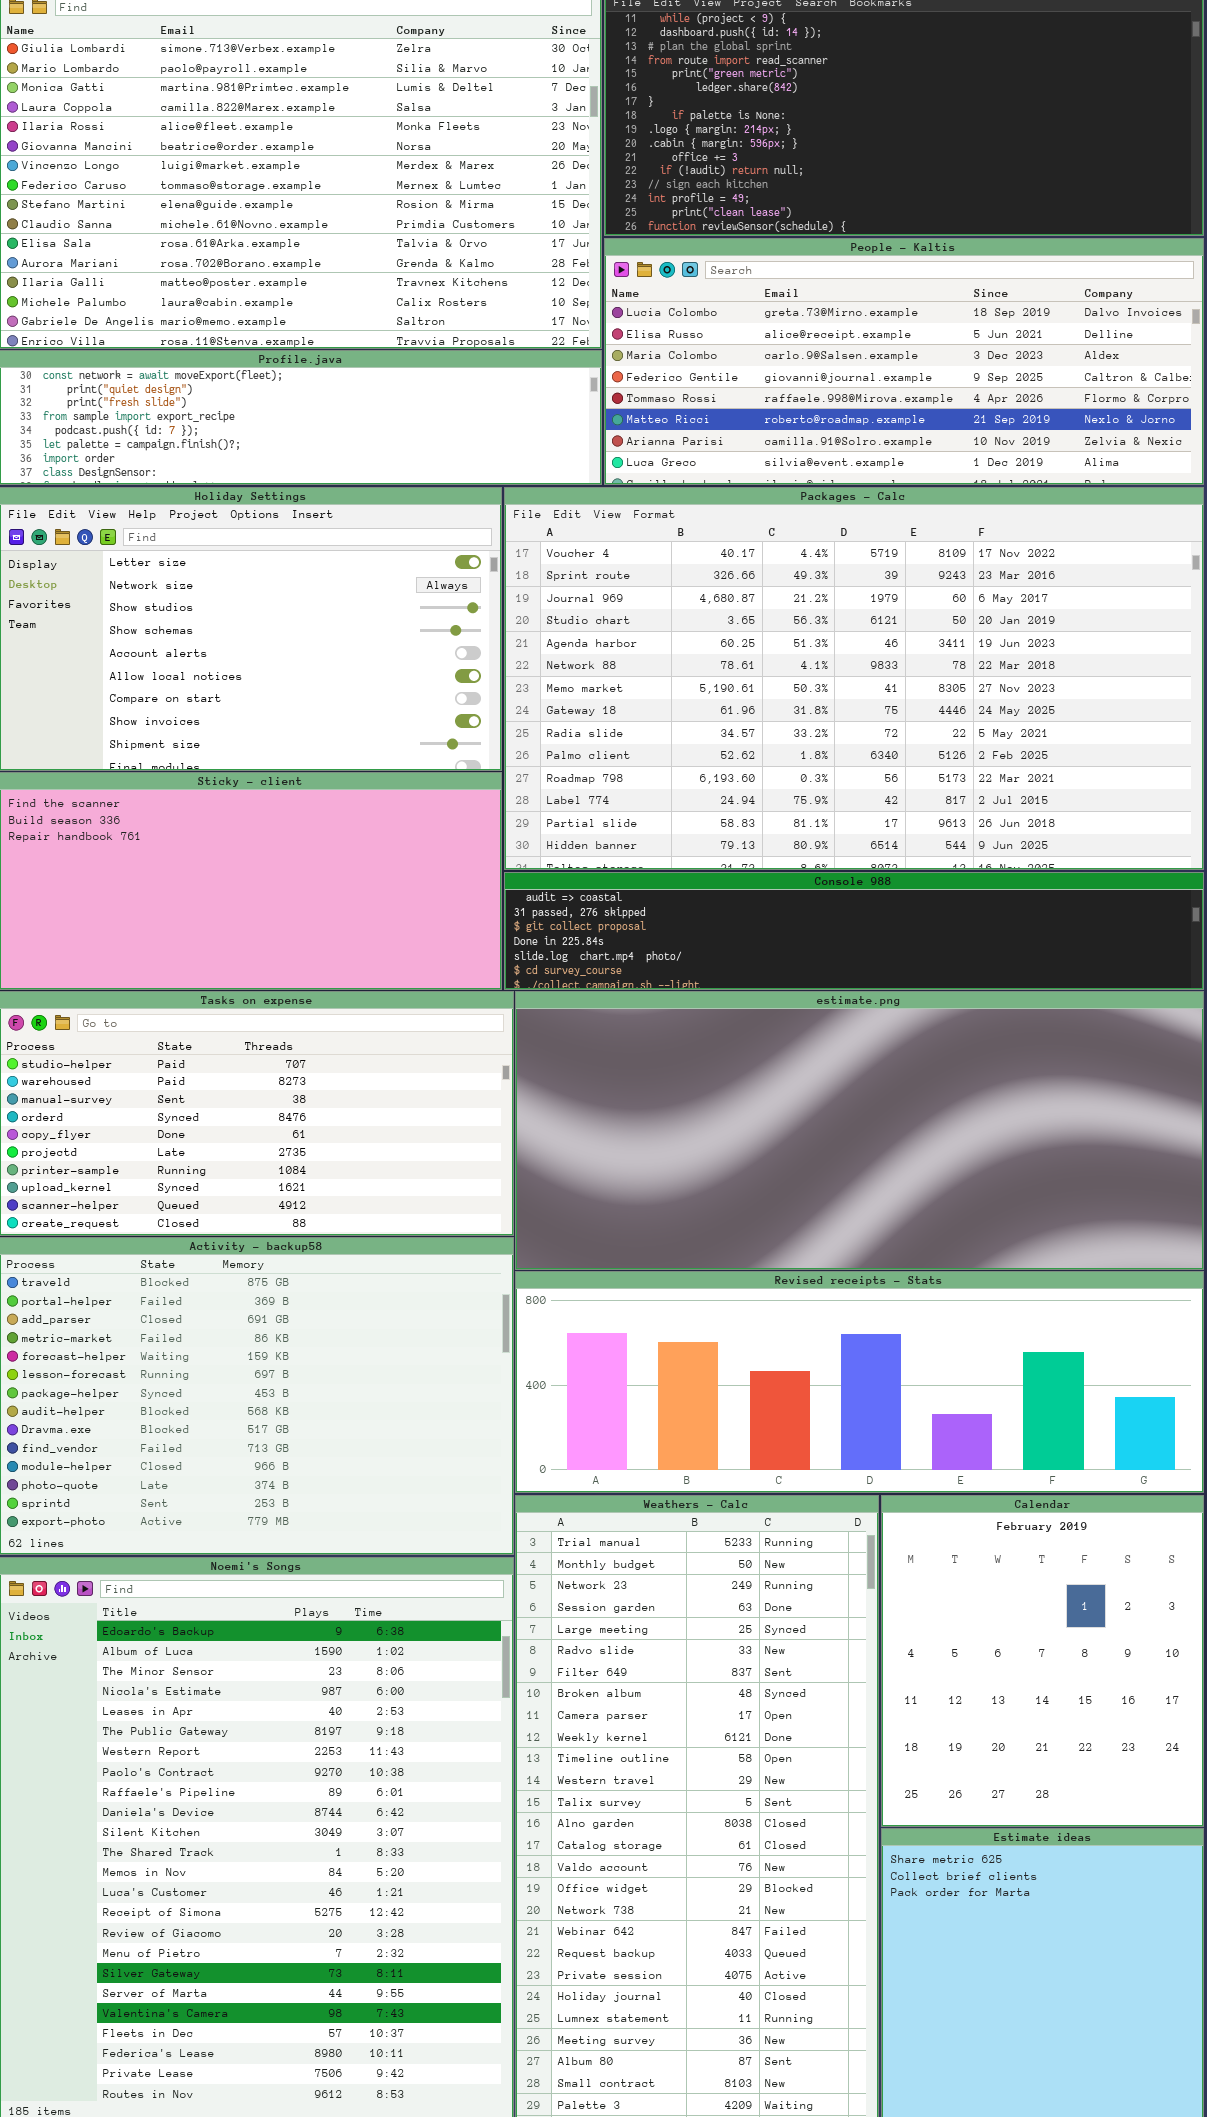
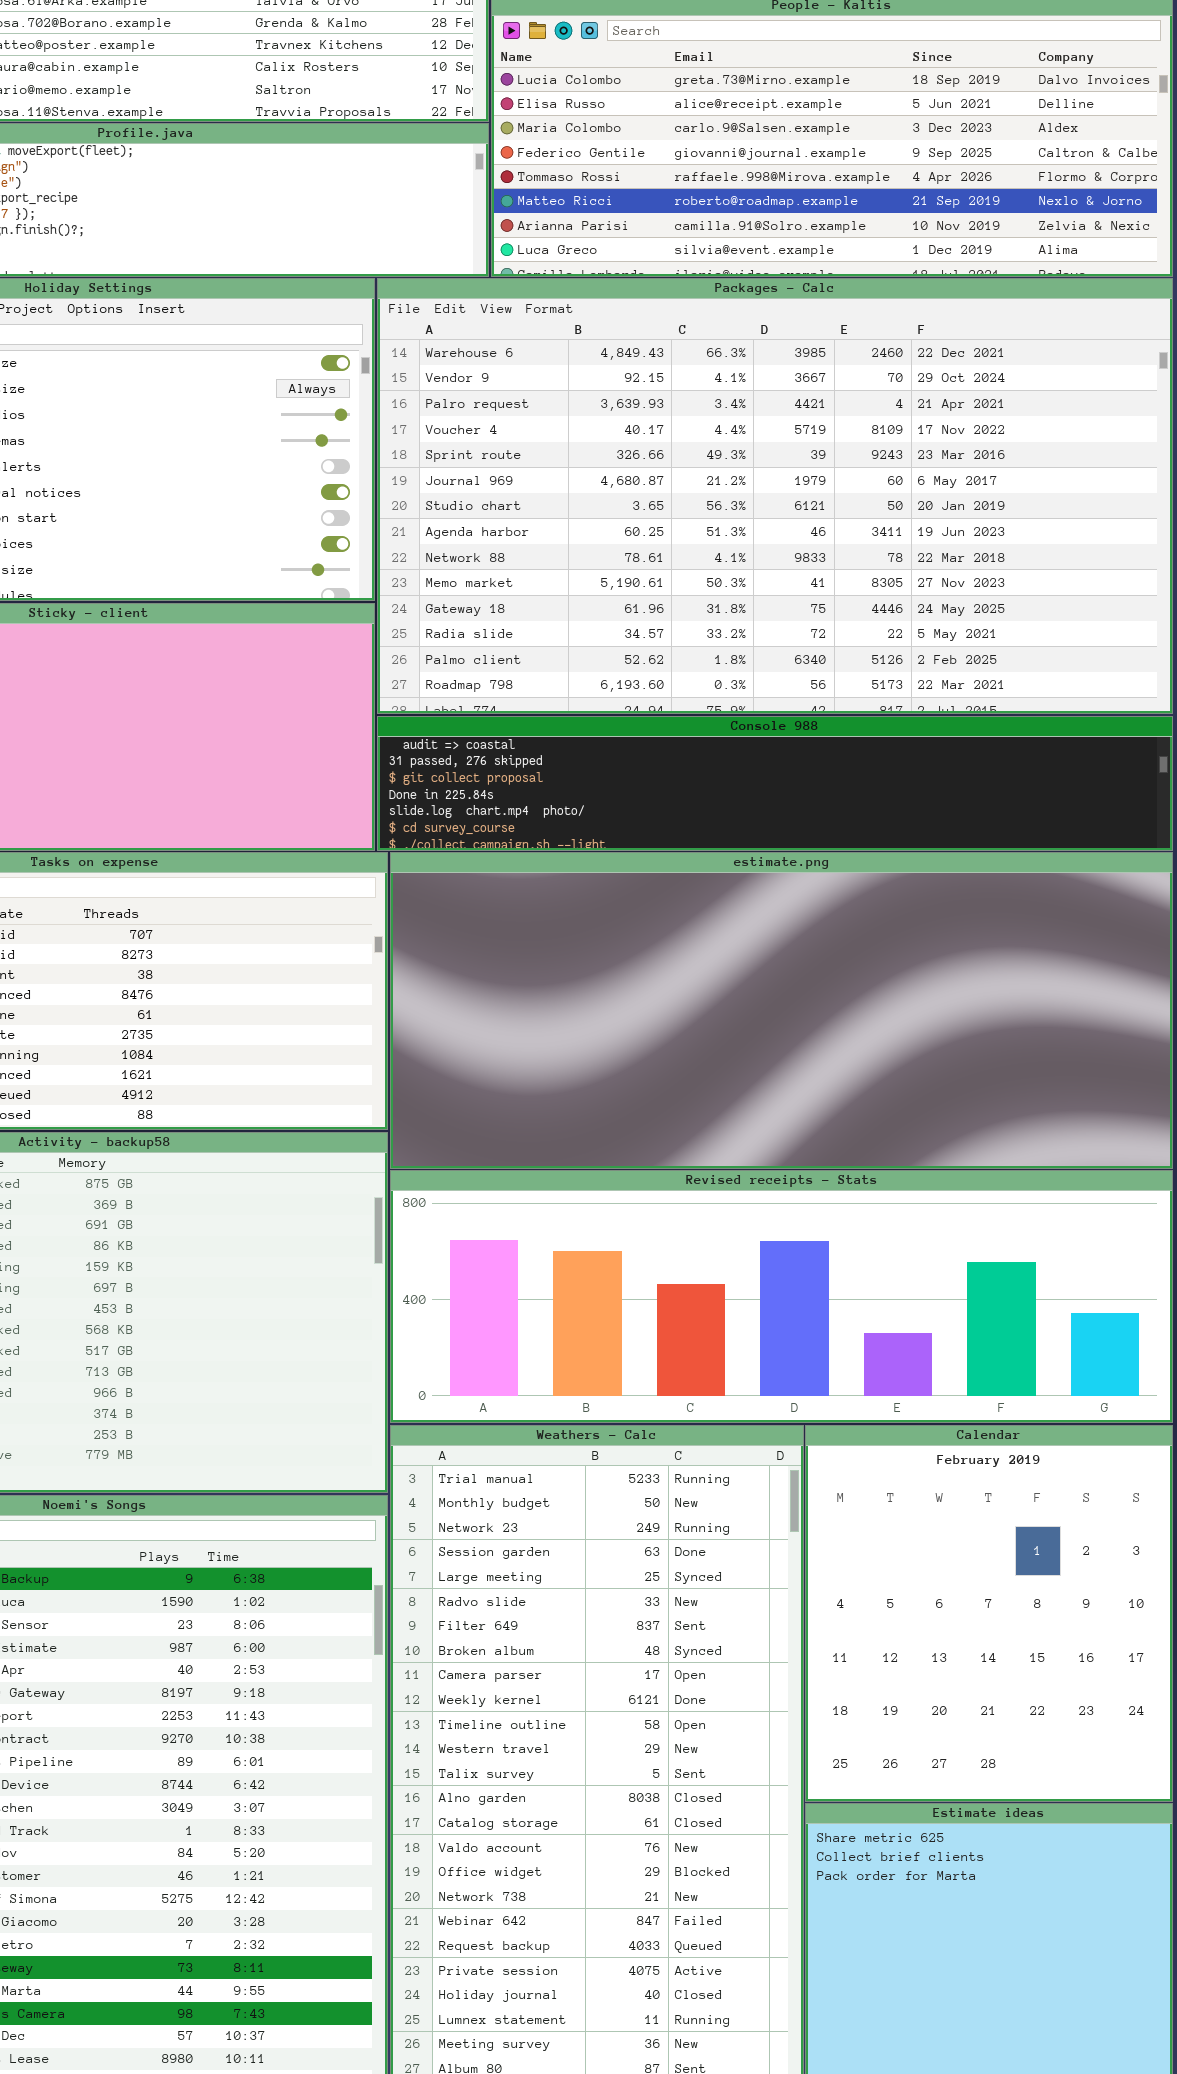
Packages - Calc: [504,487,1204,870] -> [377,278,1173,714], scrolled up 3 rows

